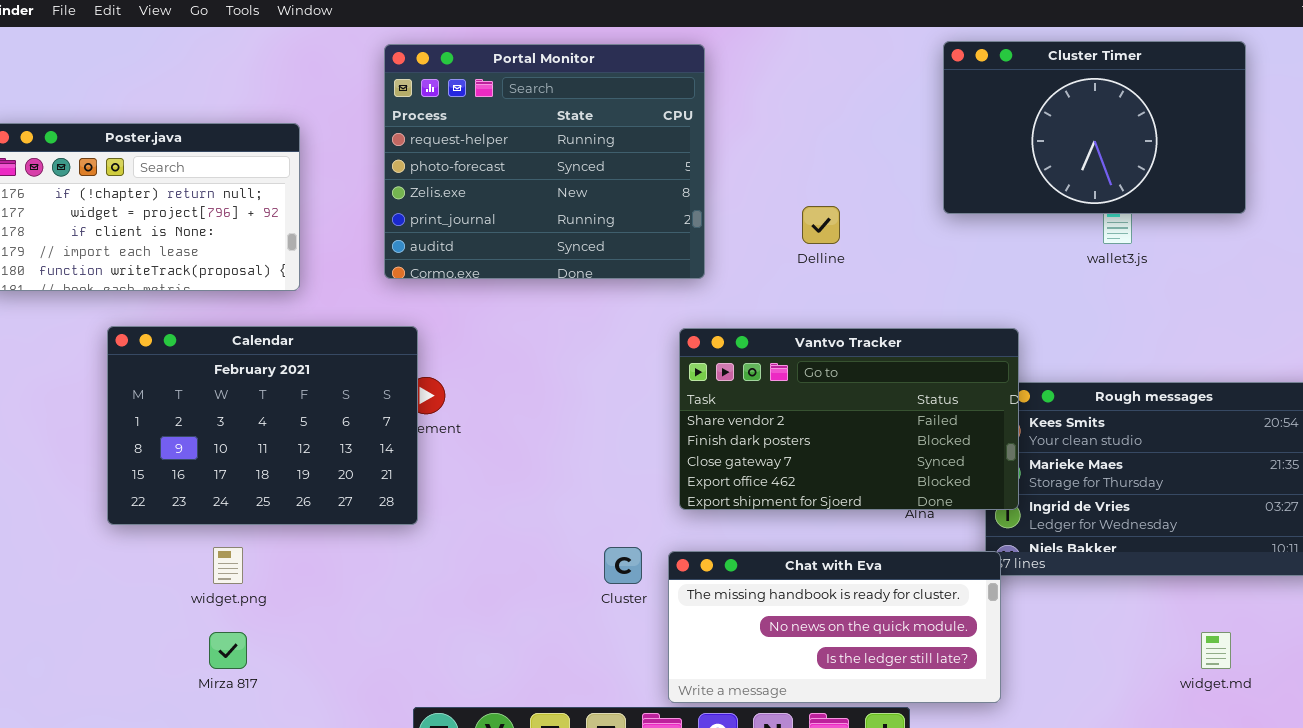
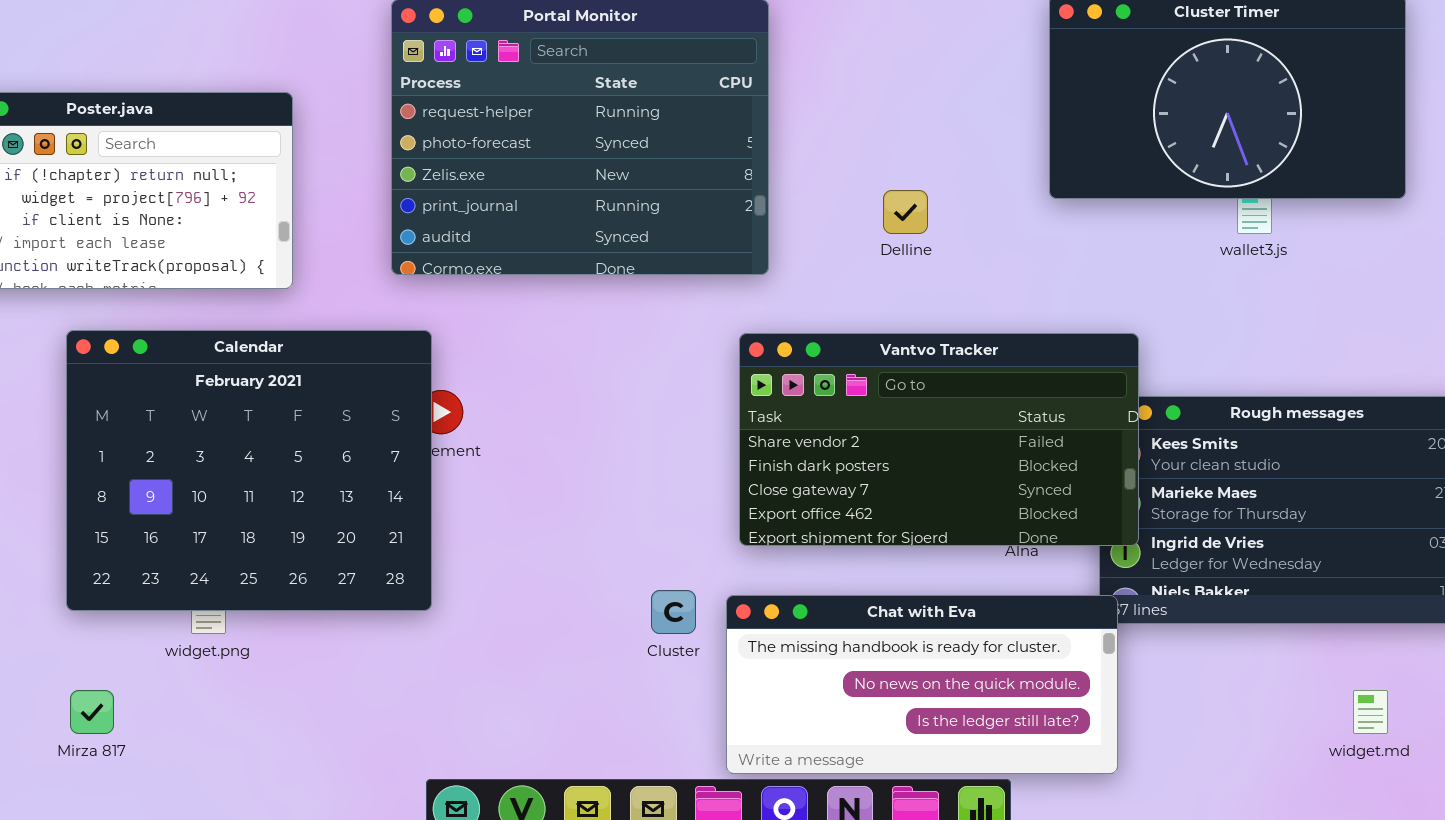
Calendar: [107,326,418,525] -> [66,330,432,611], resized
Mirza 817: [209,632,247,669] -> [70,690,114,734], moved

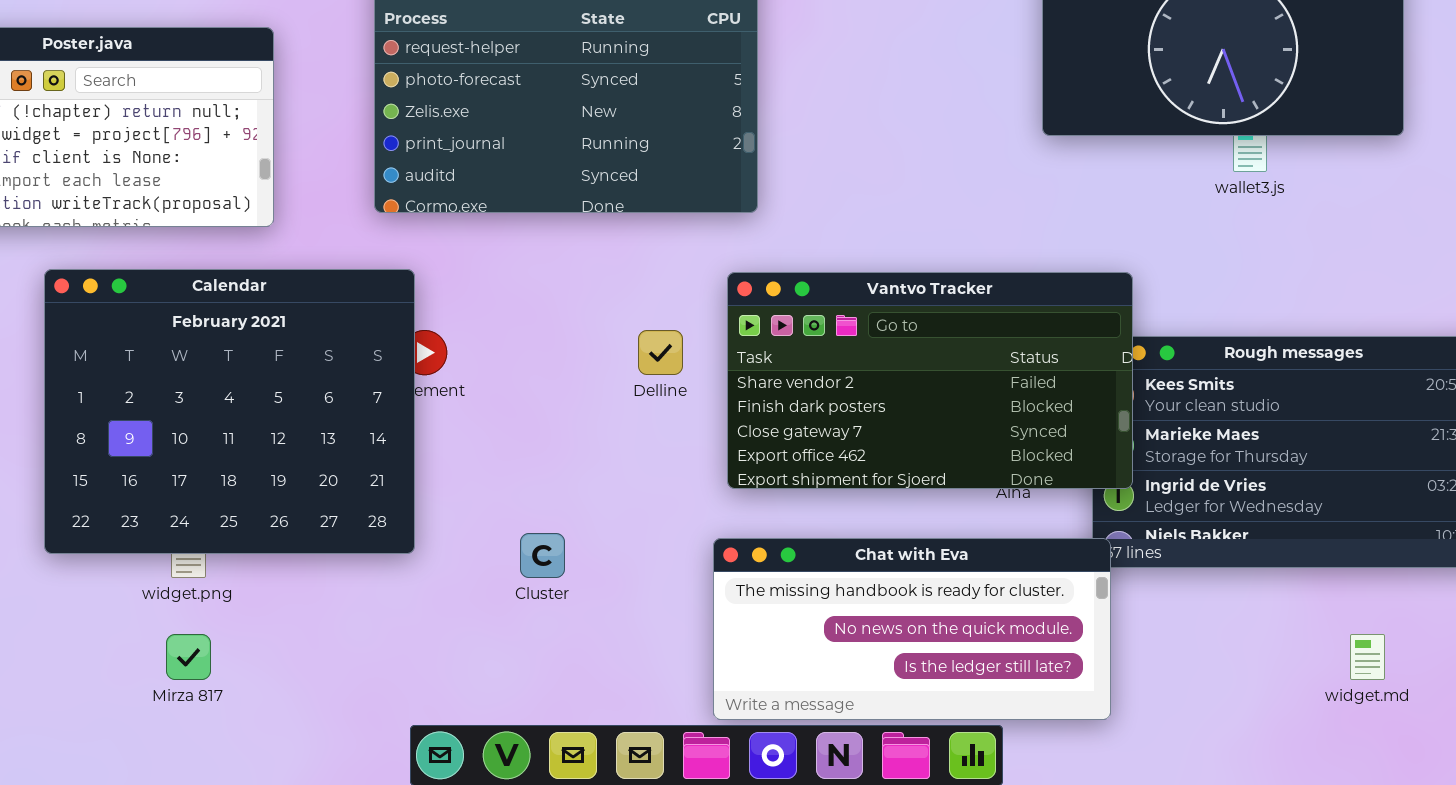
Delline: [883,190,928,234] -> [638,330,683,375], moved
Cluster: [651,590,696,634] -> [520,533,565,578], moved
Mirza 817: [70,690,114,734] -> [166,634,211,680], moved

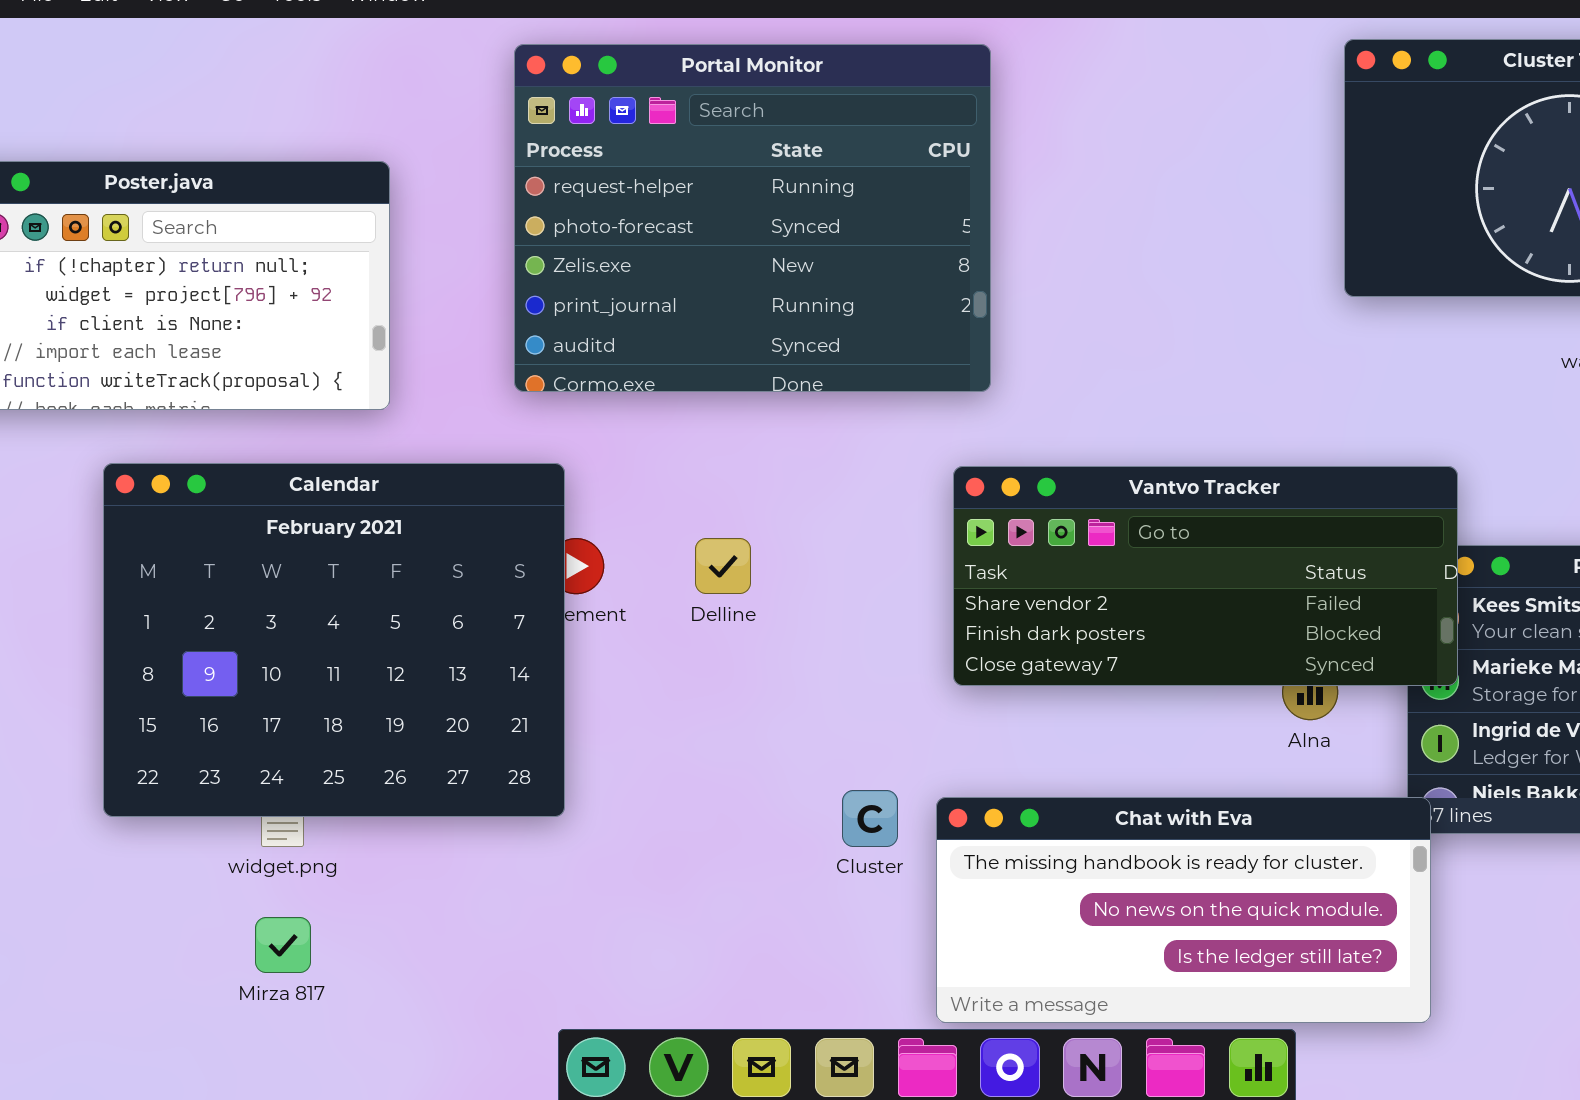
Vantvo Tracker: [727,272,1133,489] -> [953,466,1458,686], resized
Delline: [638,330,683,375] -> [695,538,751,594], moved
Cluster: [520,533,565,578] -> [842,790,898,847], moved

